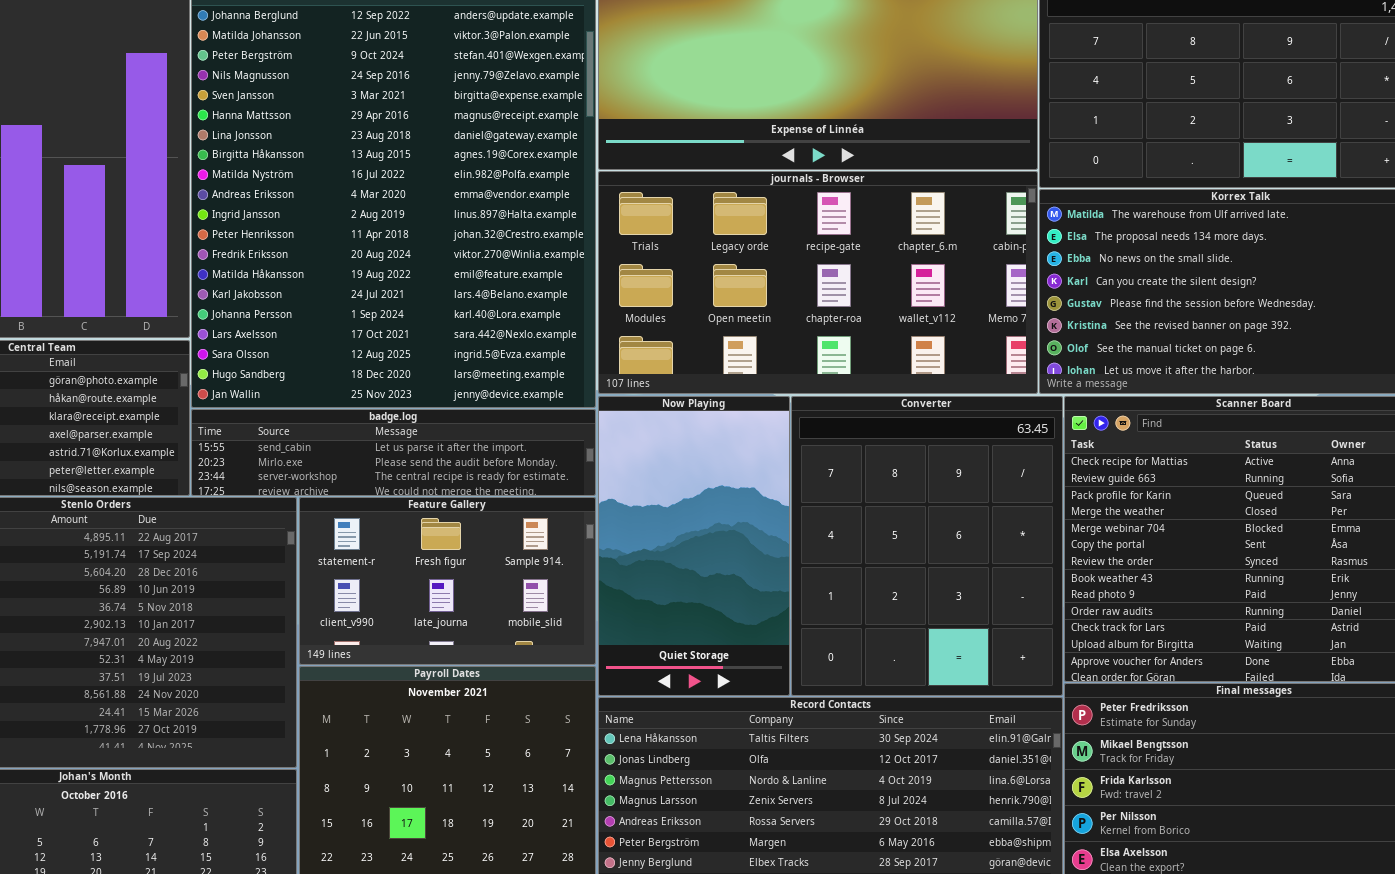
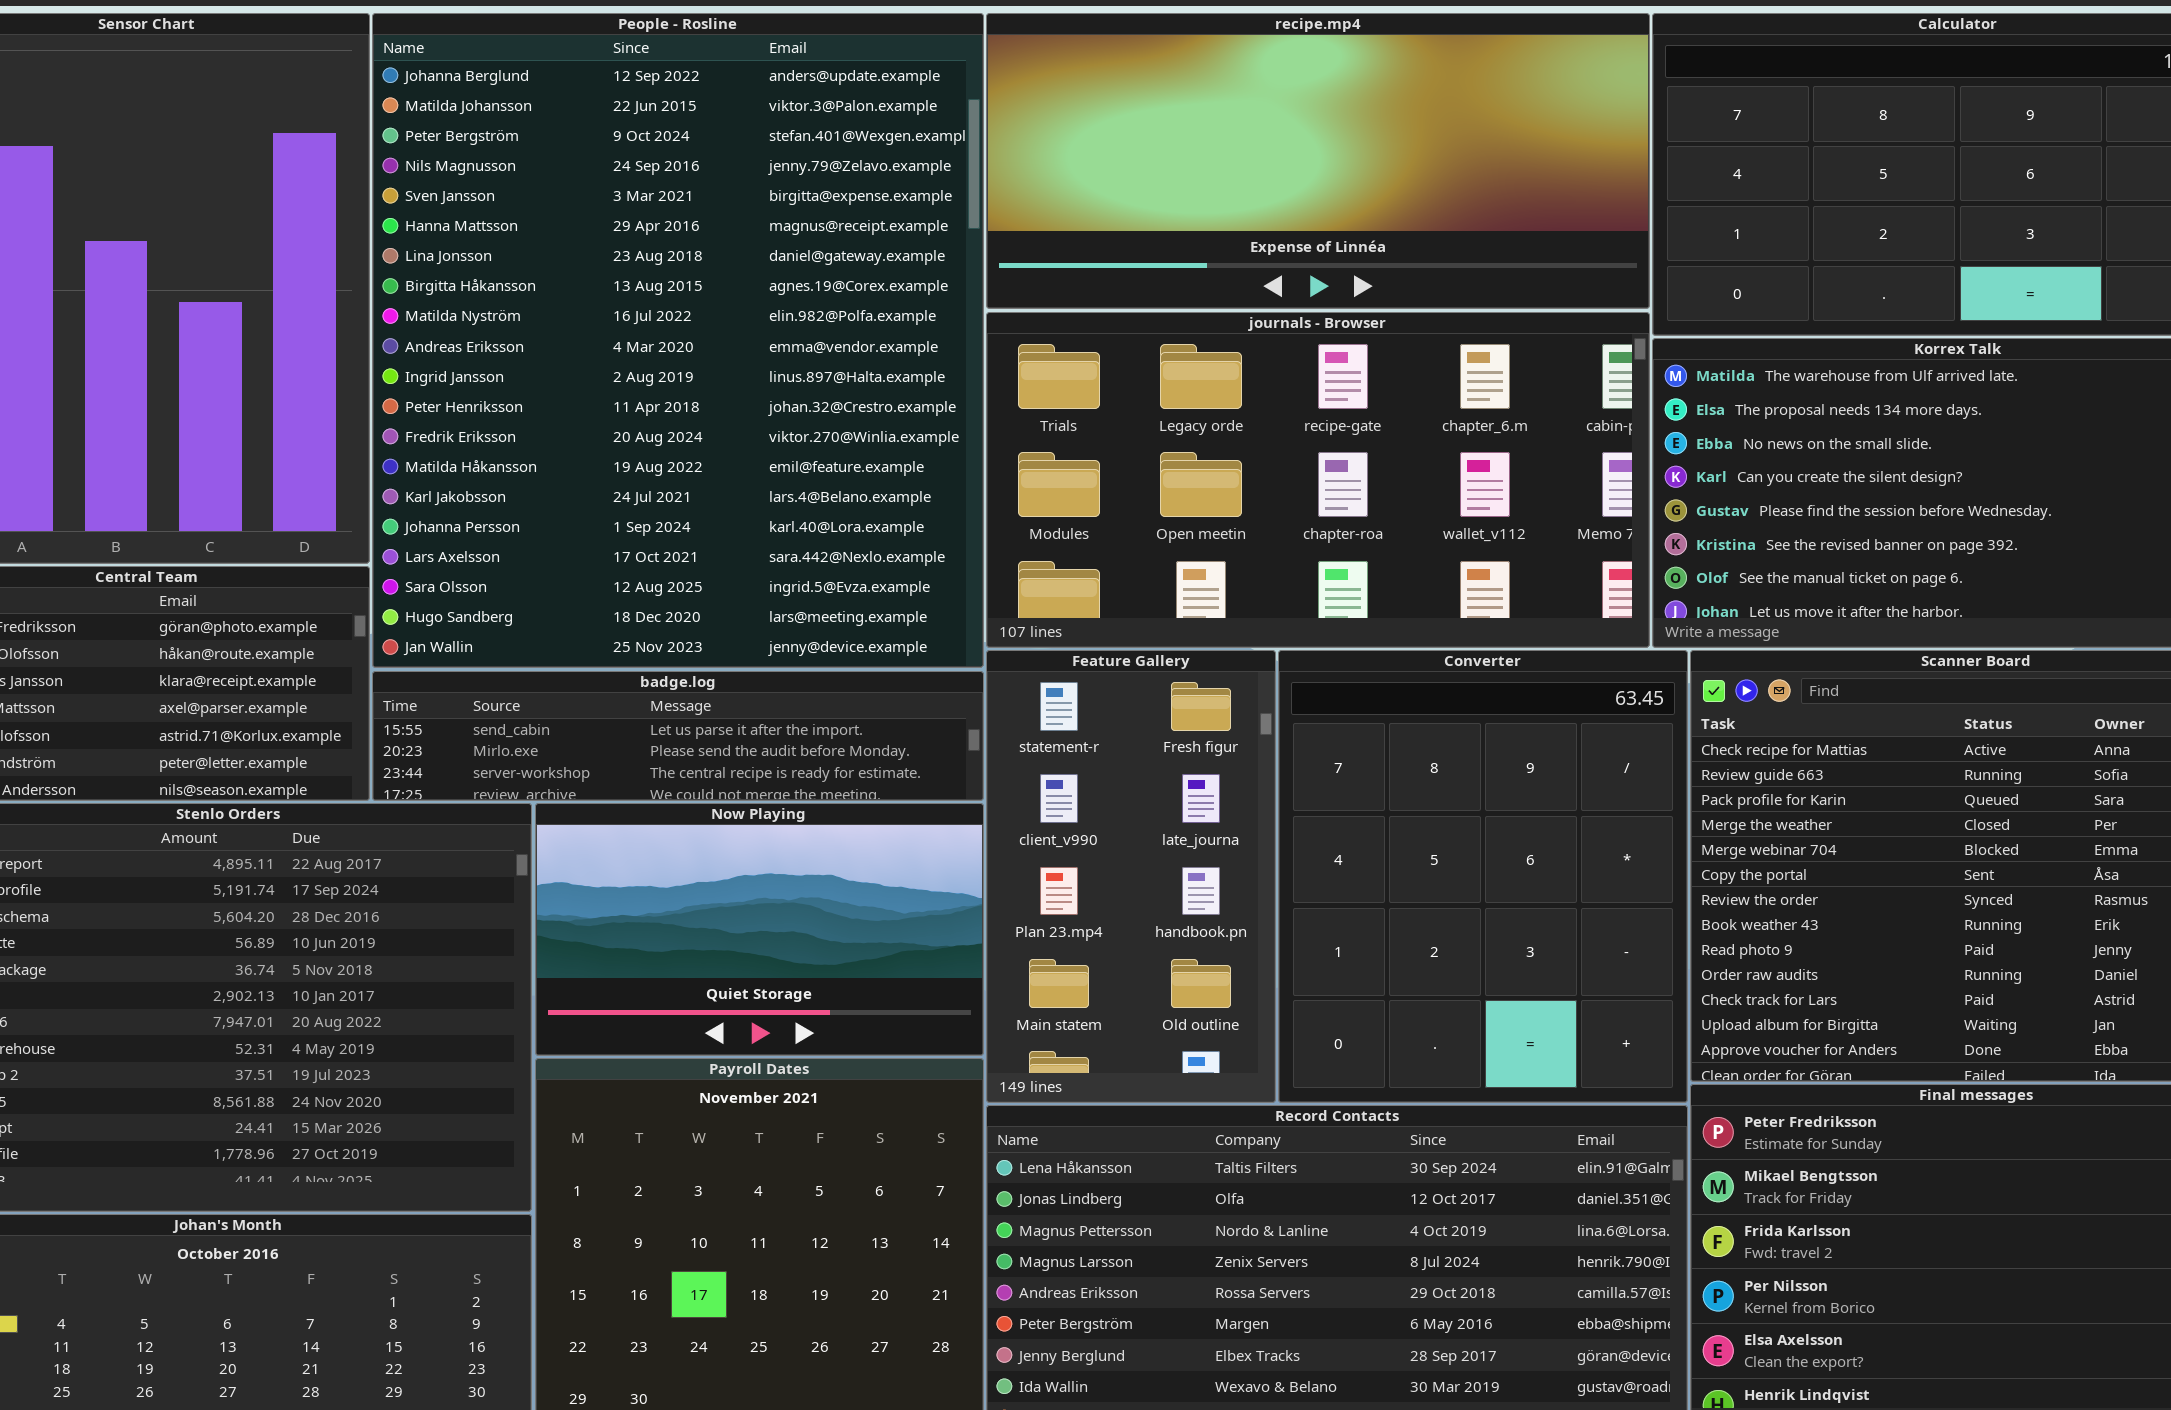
Now Playing: [598,396,790,696] -> [535,803,984,1056], moved, resized
Feature Gallery: [299,497,596,665] -> [986,650,1276,1103], moved, resized

